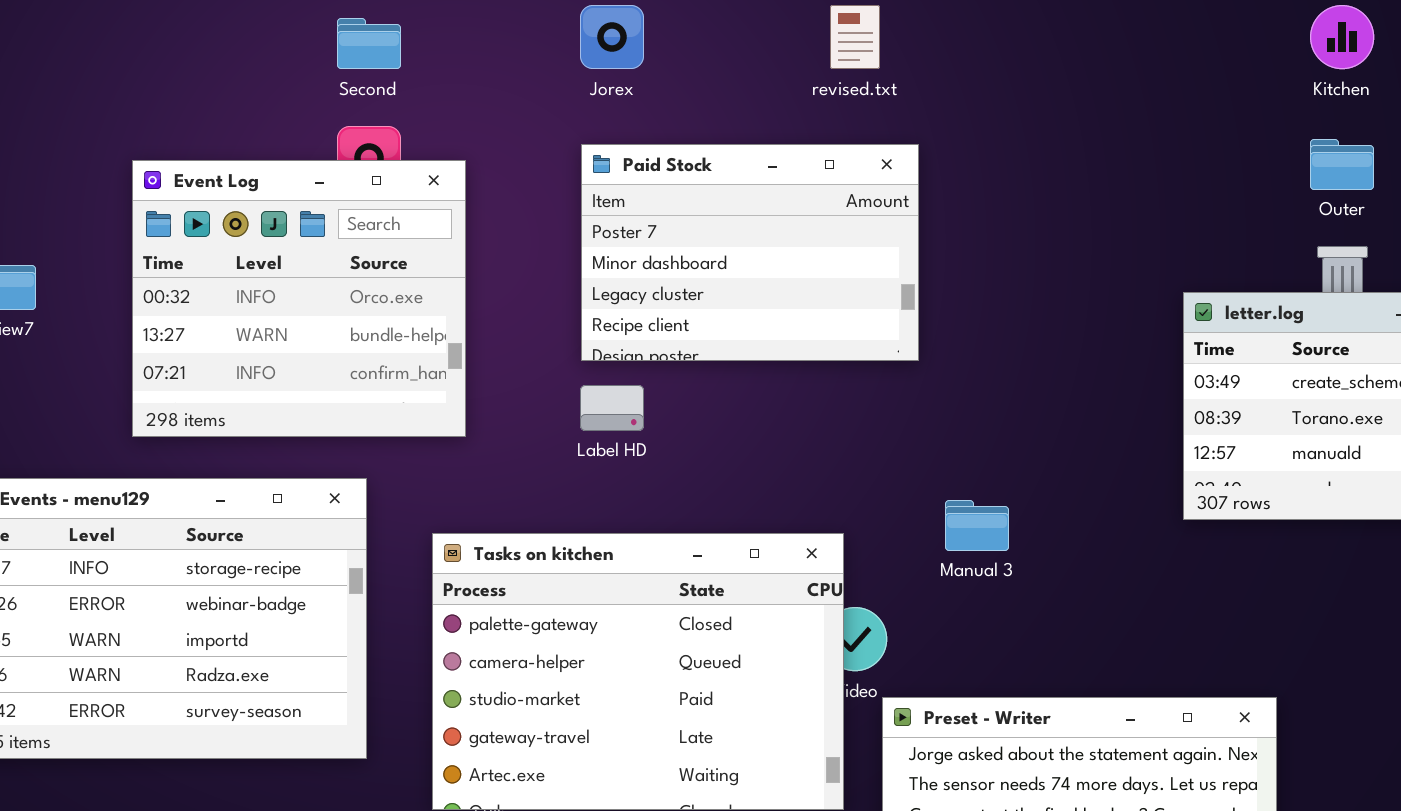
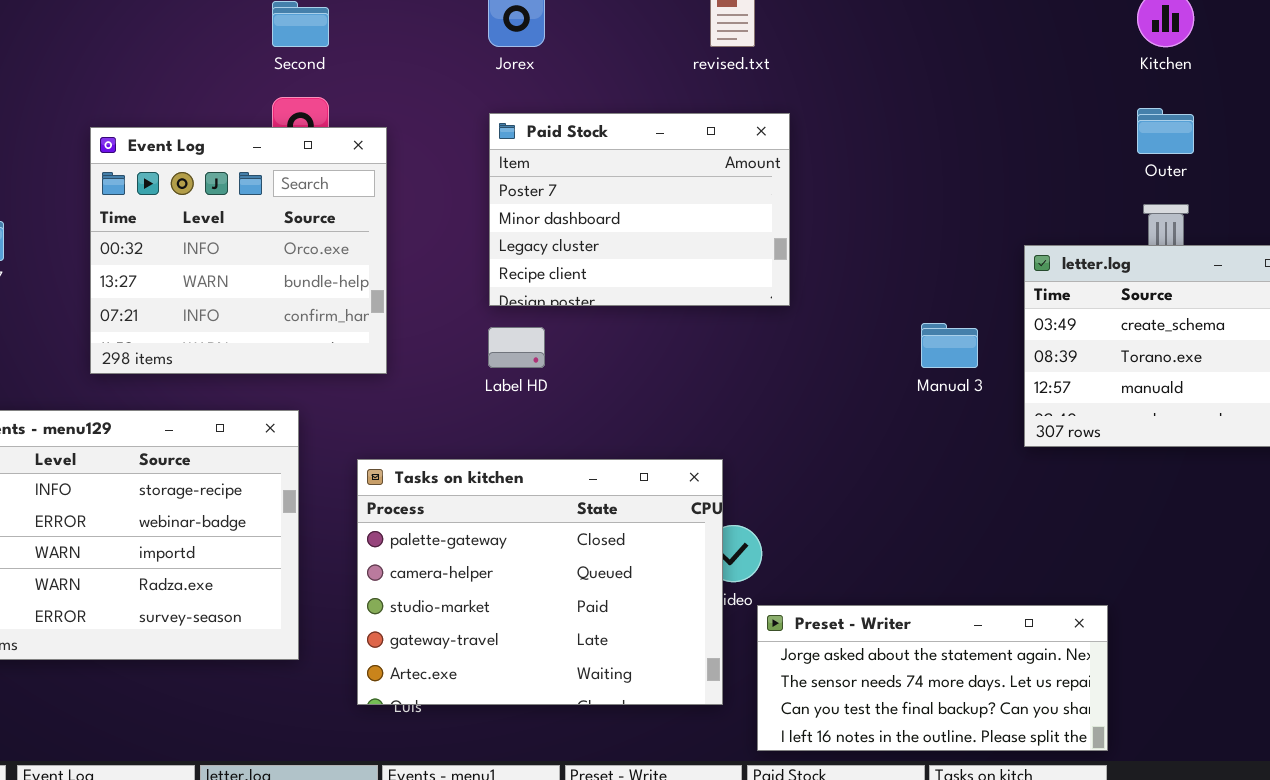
Manual 3: [945,500,1009,551] -> [921,323,978,368], moved

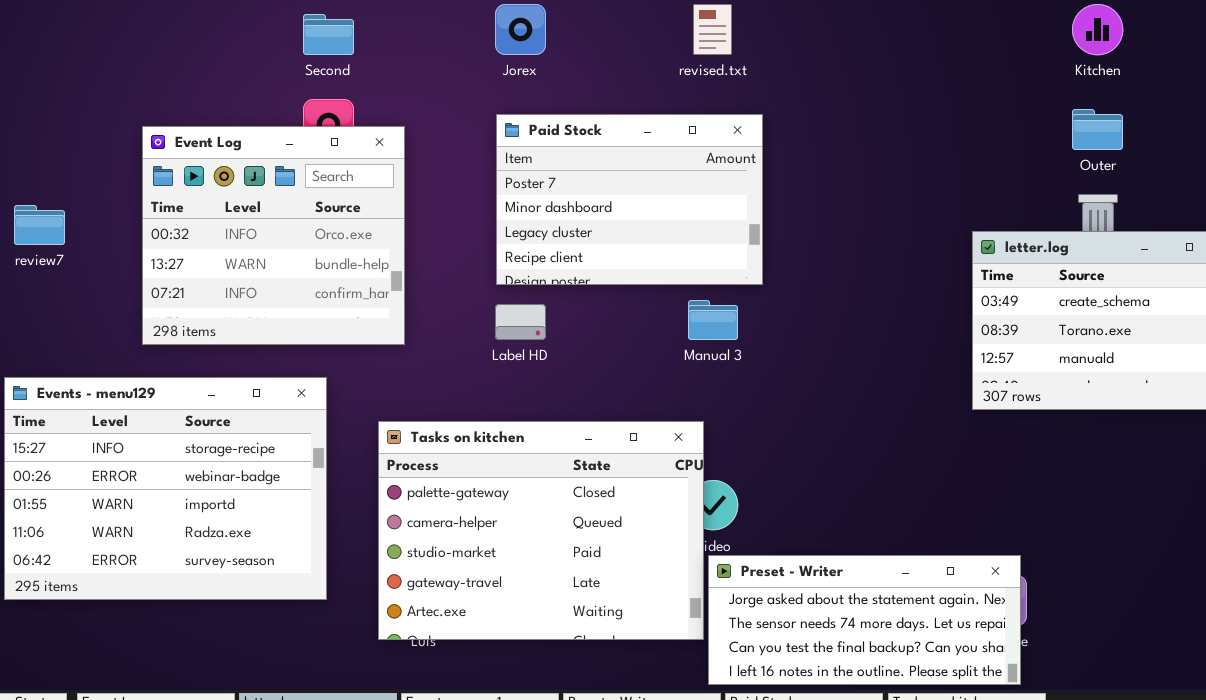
Manual 3: [921,323,978,368] -> [688,300,738,340], moved
Preset - Writer: [757,605,1108,751] -> [708,555,1021,685], moved

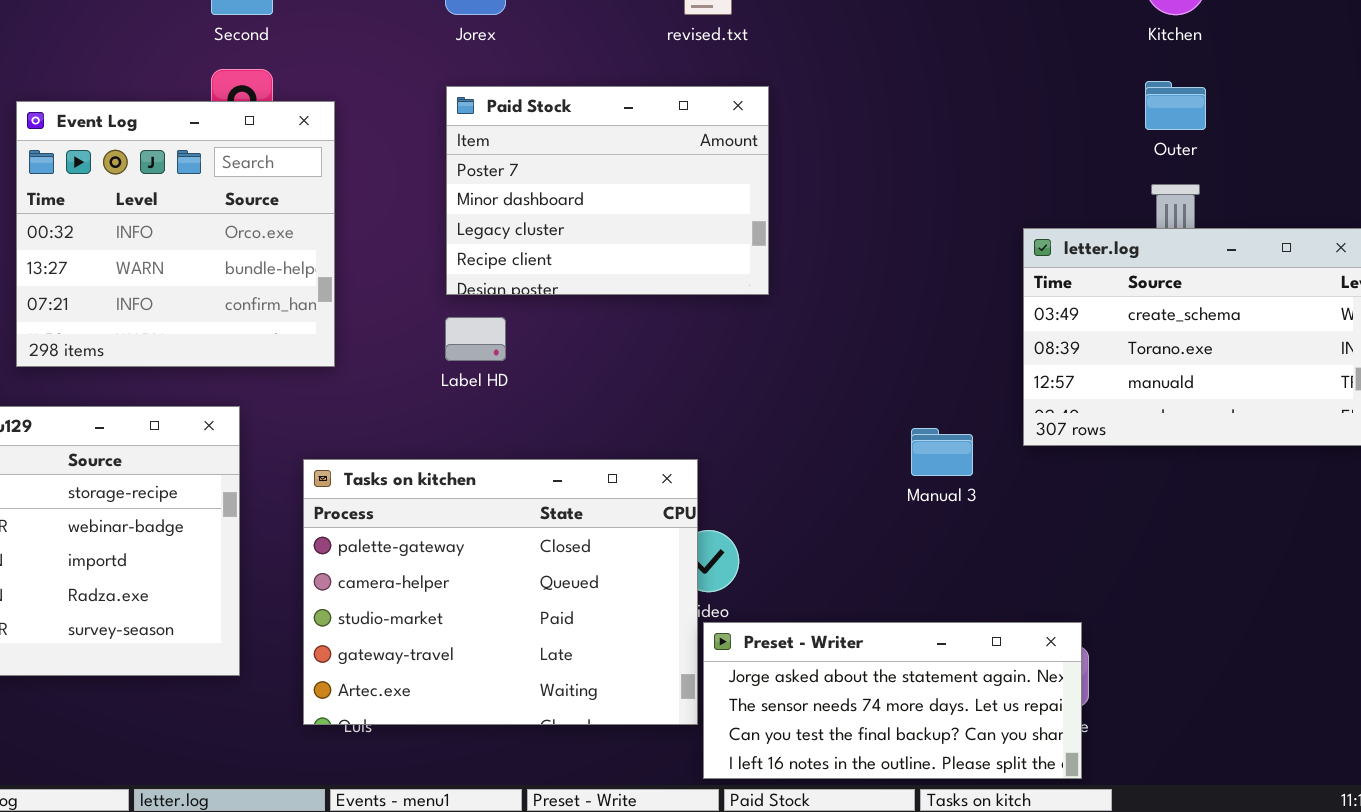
Manual 3: [688,300,738,340] -> [911,428,973,476], moved

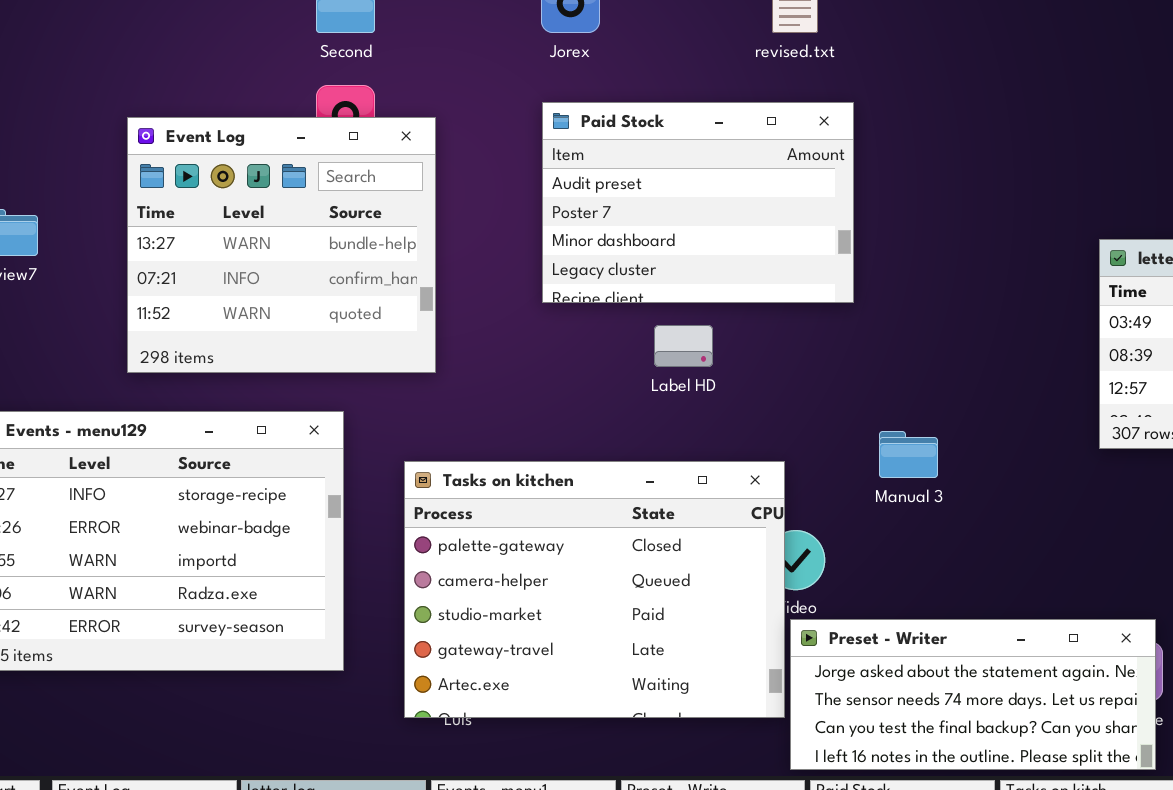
Paid Stock: [446,86,769,295] -> [542,102,854,303], scrolled up 1 row
Event Log: [16,101,335,367] -> [127,117,436,373], scrolled down 1 row
Label HD: [445,317,506,361] -> [654,325,713,367], moved
Manual 3: [911,428,973,476] -> [879,431,938,478], moved

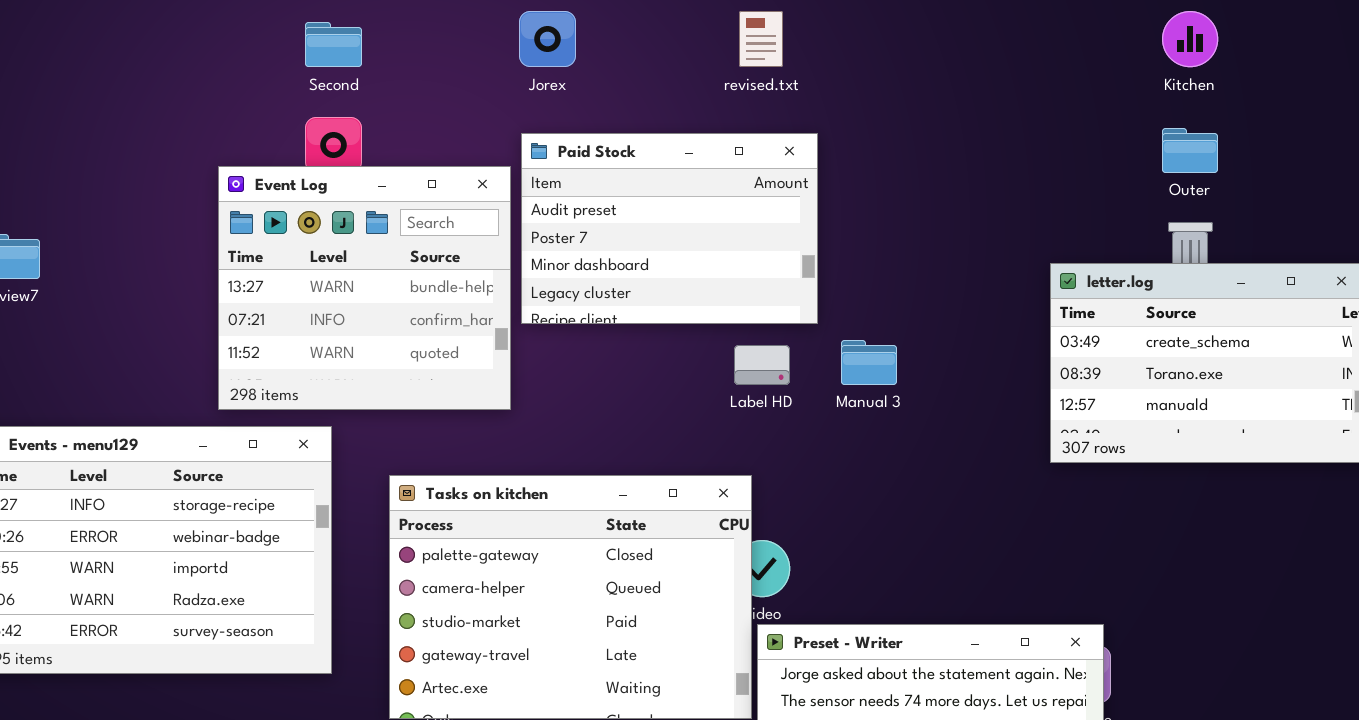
Event Log: [127,117,436,373] -> [218,166,511,410], moved
Label HD: [654,325,713,367] -> [734,345,790,385], moved
Manual 3: [879,431,938,478] -> [841,340,897,385], moved

